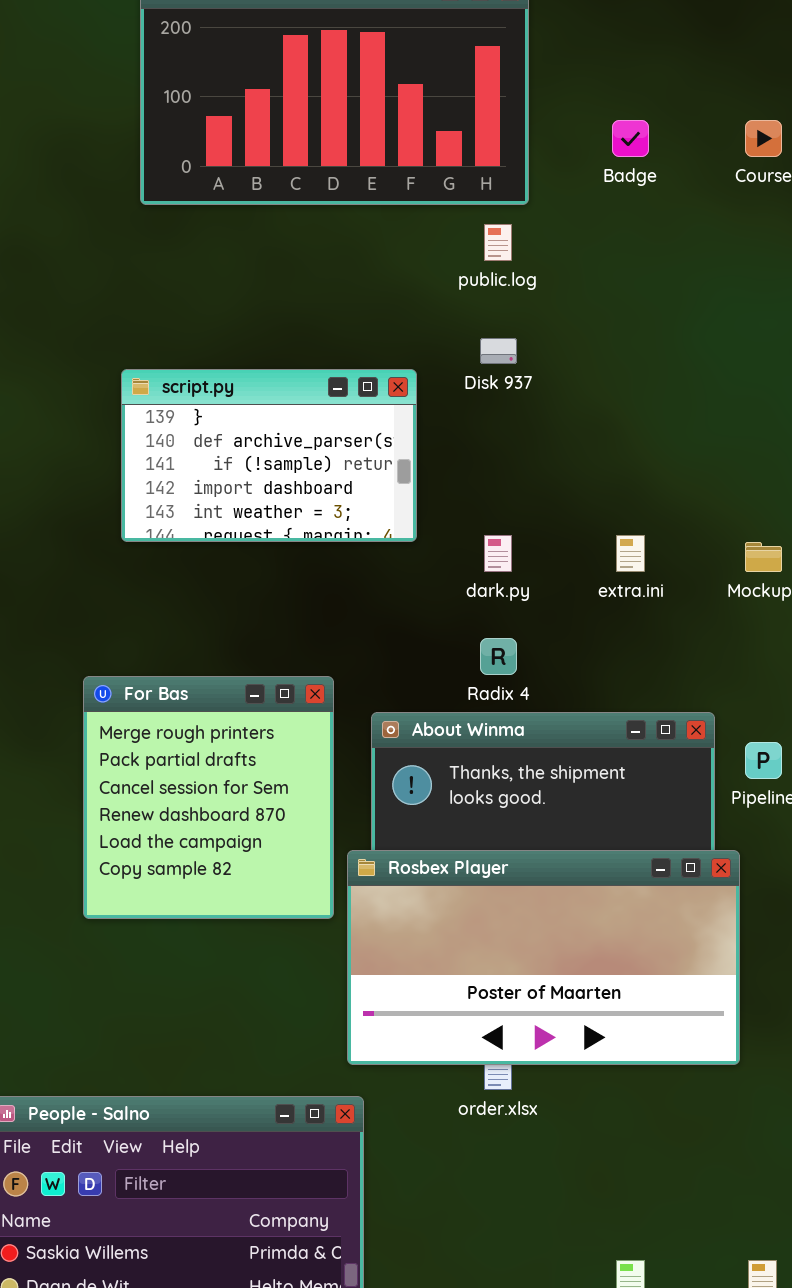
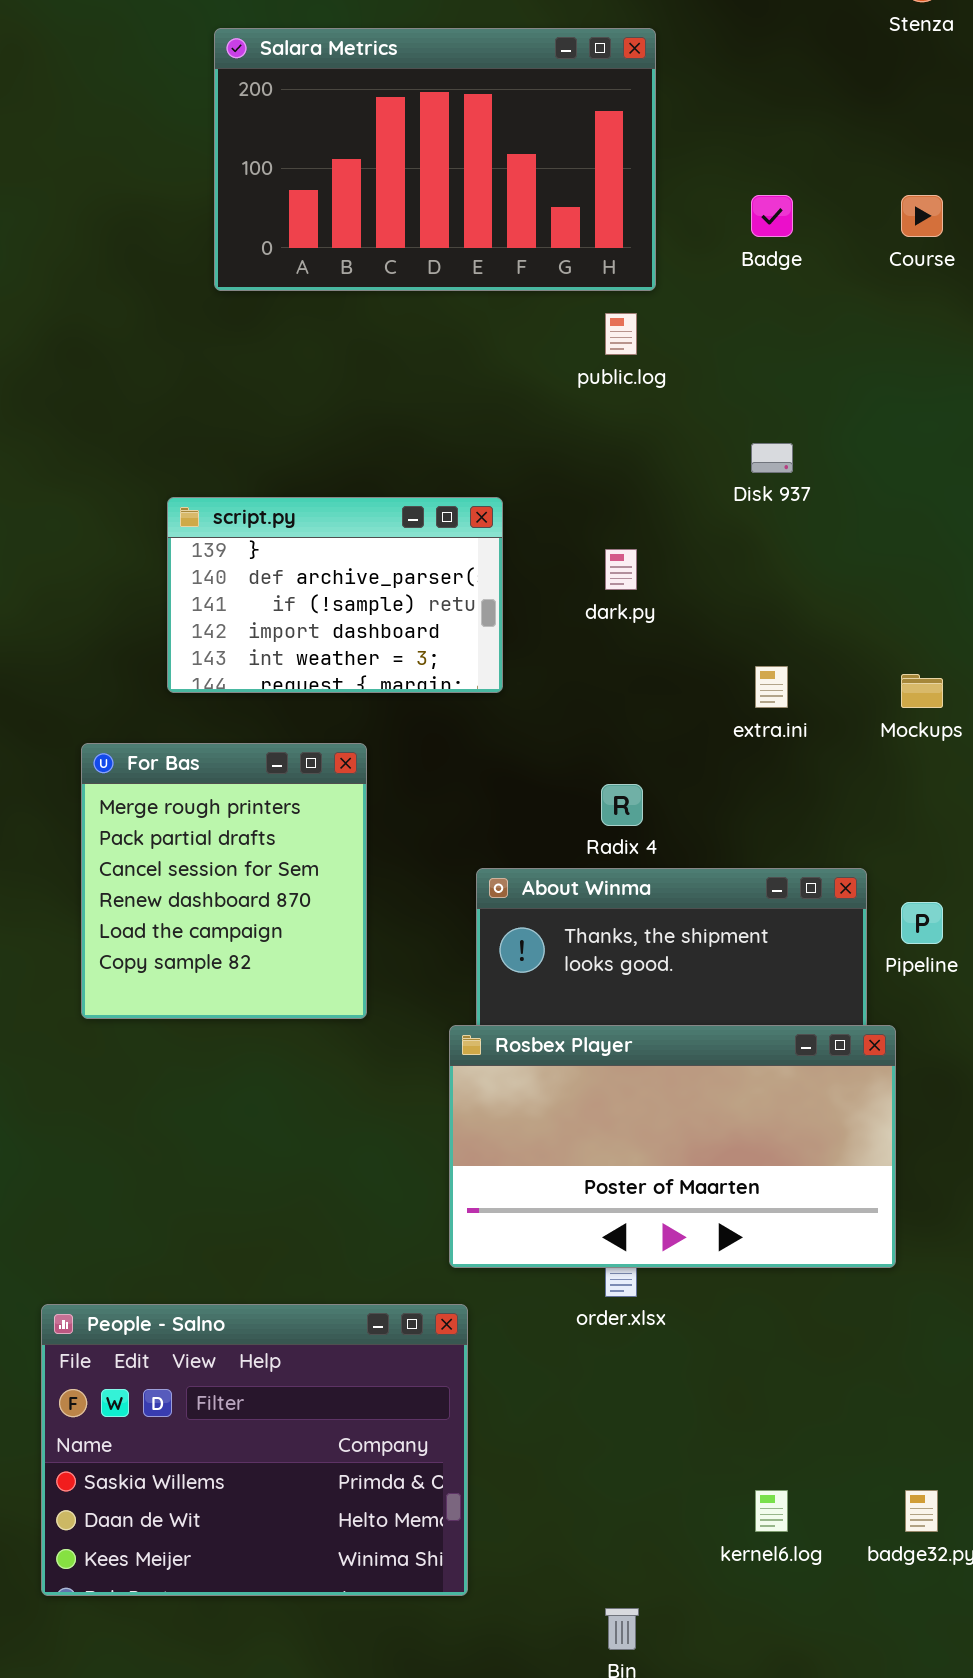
Disk 937: [480,338,517,364] -> [751,443,793,473], moved
script.py: [121,369,417,542] -> [167,497,503,693], moved
dark.py: [484,535,512,572] -> [605,549,637,590], moved
For Bas: [83,676,334,919] -> [81,743,367,1019], moved

